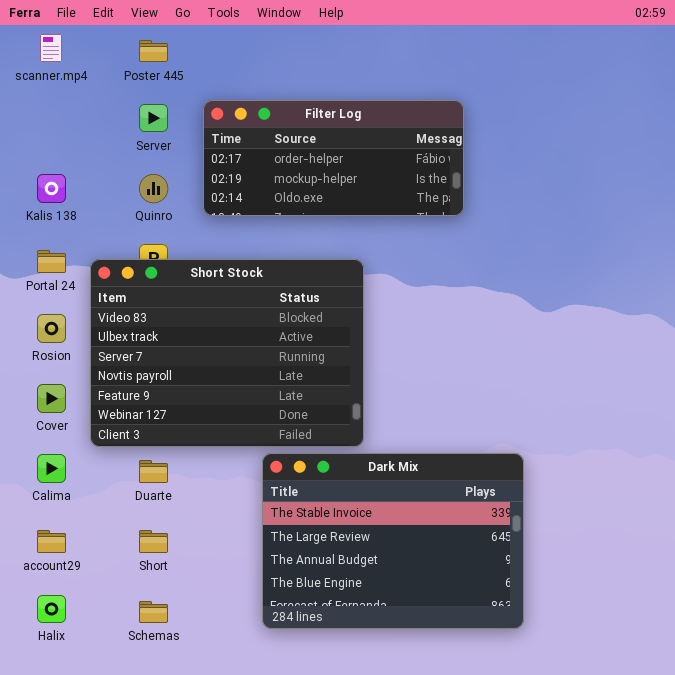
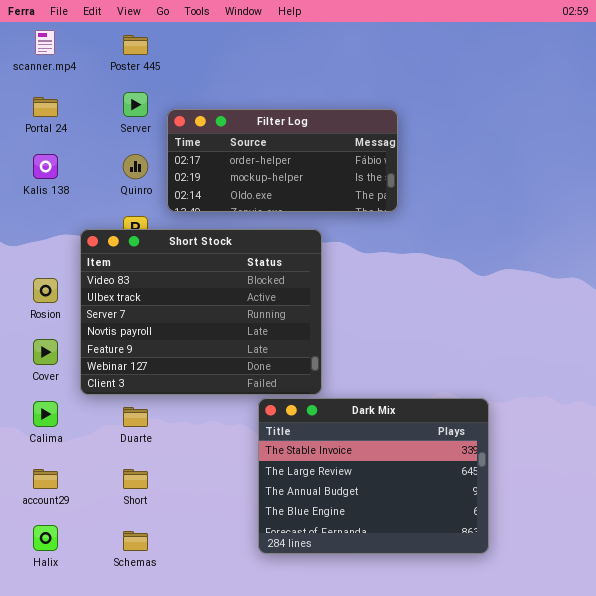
Filter Log: [203,100,464,216] -> [167,109,398,212], moved
Portal 24: [37,250,66,273] -> [33,97,58,117], moved
Dark Mix: [262,453,524,629] -> [258,398,489,554], moved

